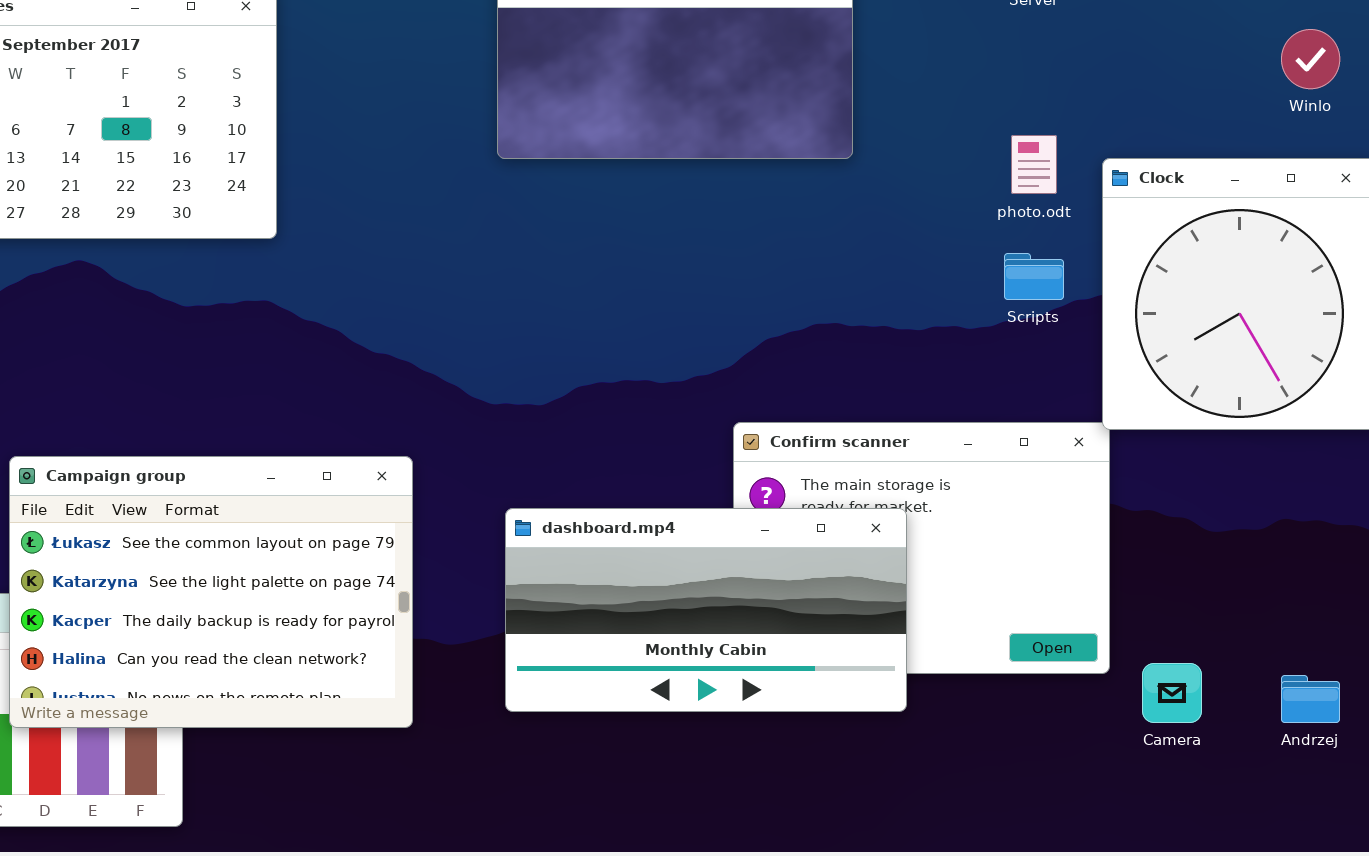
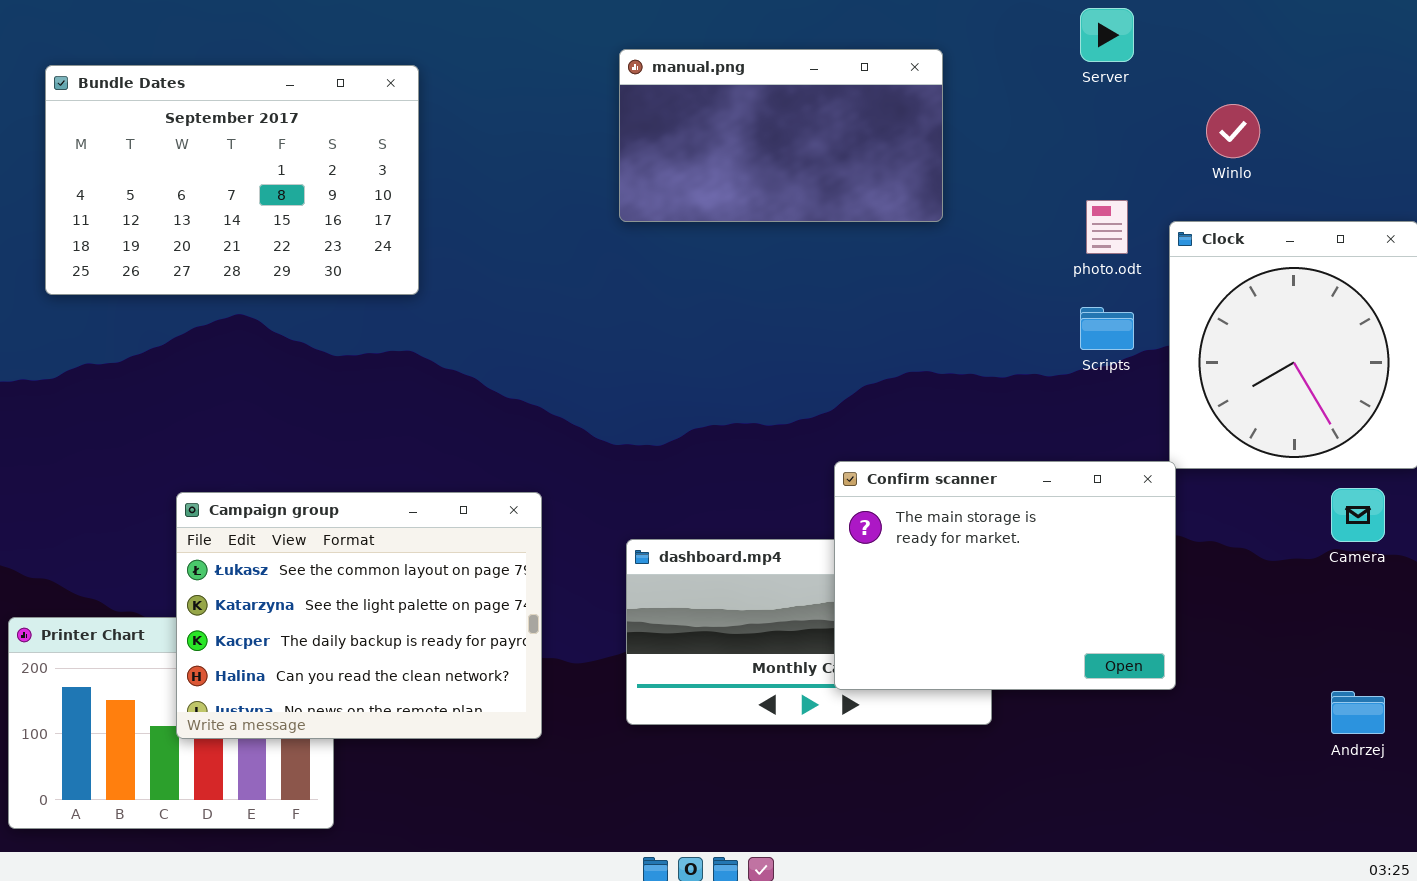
Winlo: [1281,29,1340,89] -> [1206,104,1260,158], moved
Confirm scanner: [733,422,1110,674] -> [834,461,1176,690], raised
Camera: [1142,663,1202,723] -> [1331,488,1385,542], moved

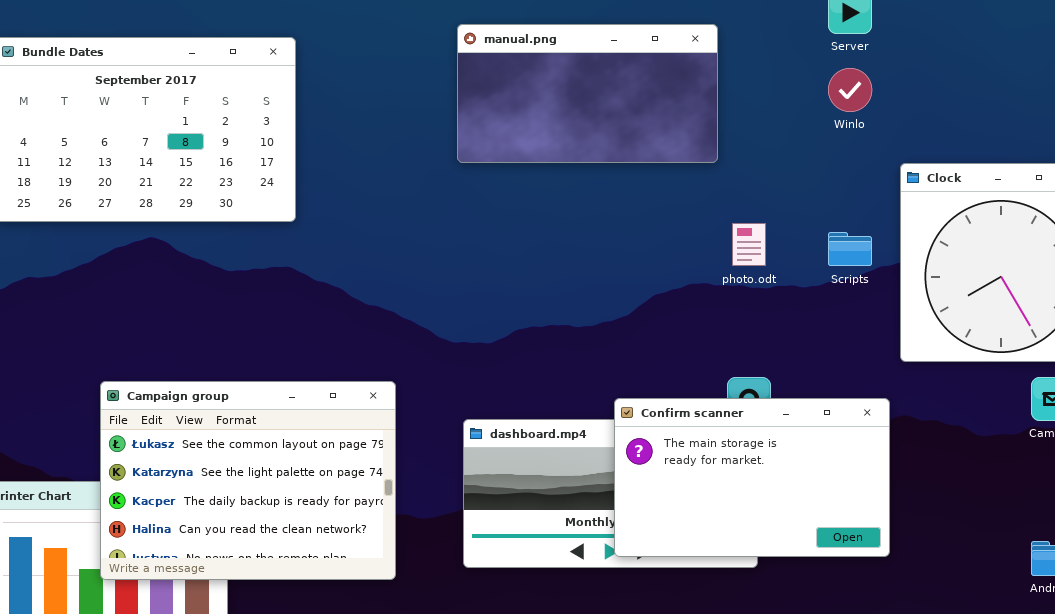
Winlo: [1206,104,1260,158] -> [828,68,872,112], moved
photo.odt: [1086,200,1128,254] -> [732,223,766,266], moved
Confirm scanner: [834,461,1176,690] -> [614,398,890,557], moved, resized

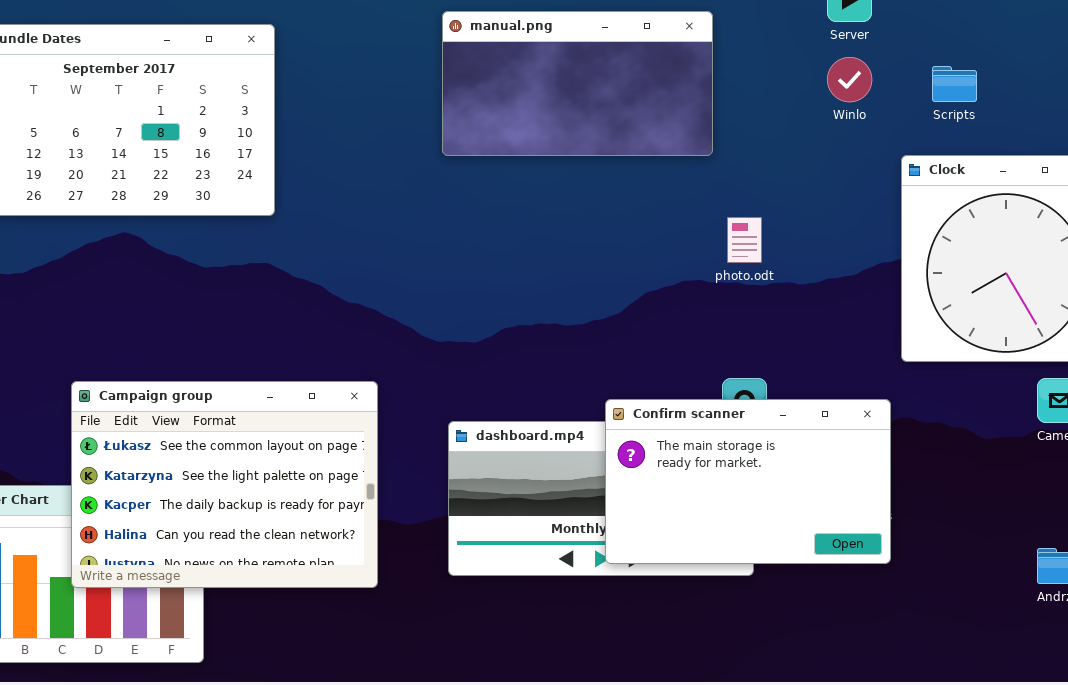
Scripts: [828,232,872,266] -> [932,66,977,102], moved

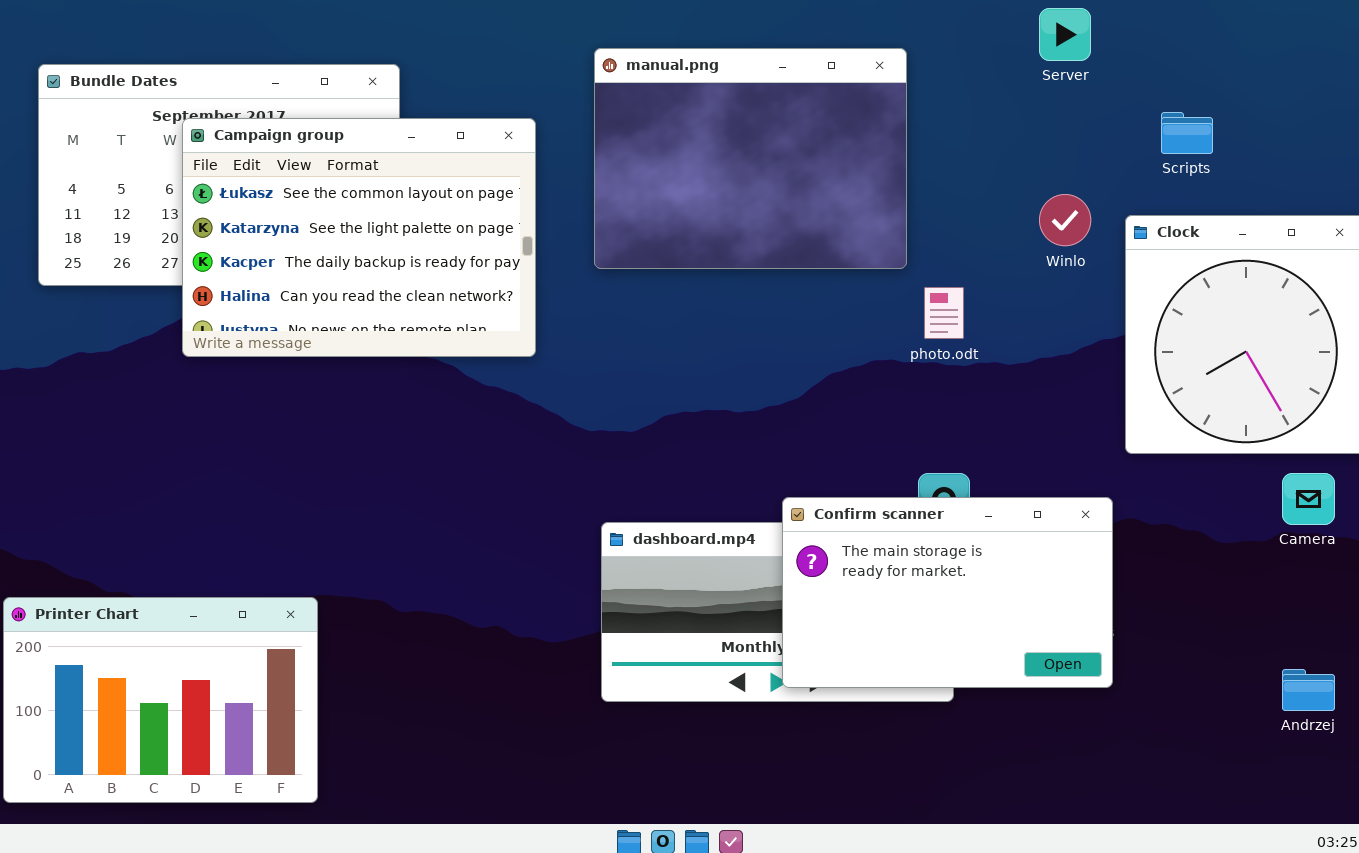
manual.png: [442,11,713,156] -> [594,48,907,269], resized
Winlo: [827,57,872,102] -> [1039,194,1091,246], moved
Campaign group: [71,381,378,588] -> [182,118,536,357], moved

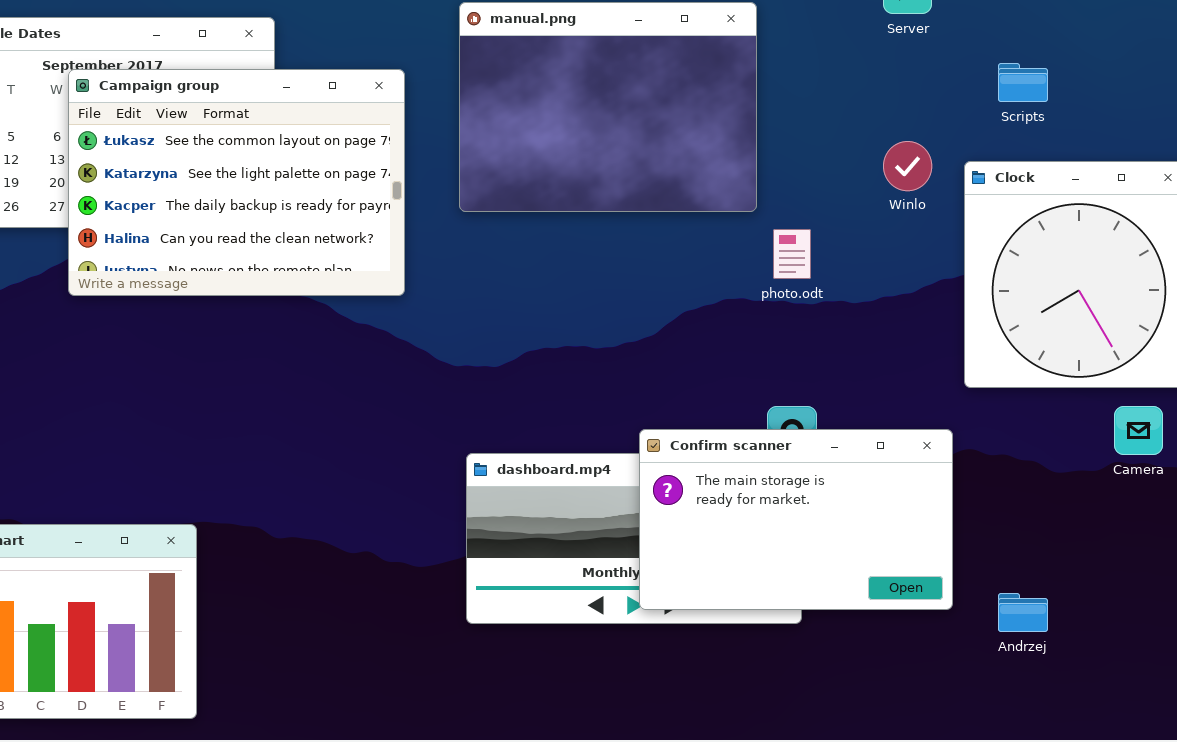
Andrzej: [1282,669,1335,711] -> [998,593,1048,632], moved

